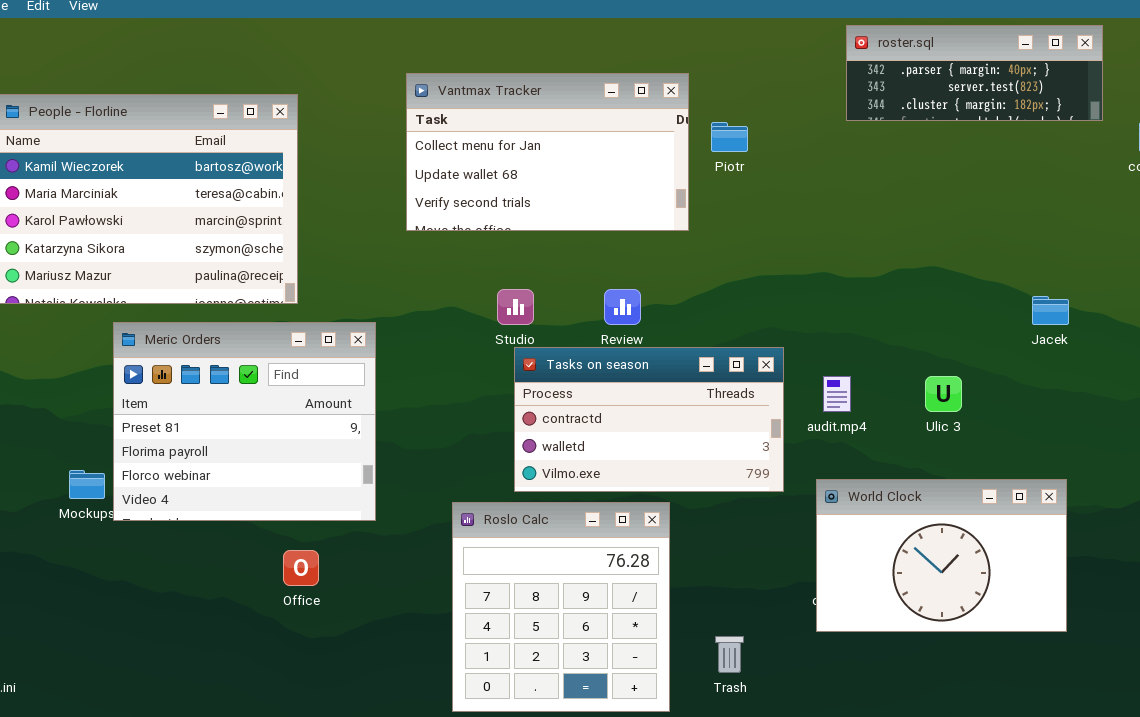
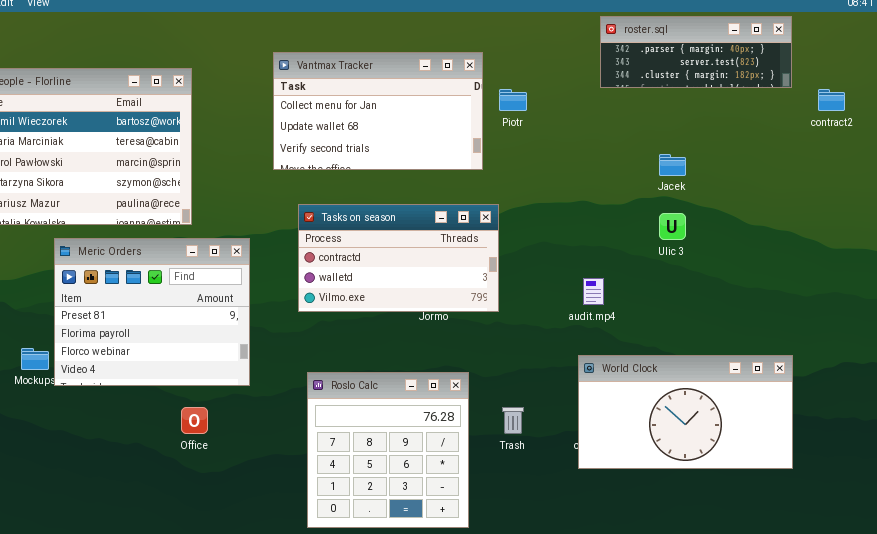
Jacek: [1032,296,1069,325] -> [659,154,686,176], moved
Tasks on season: [514,347,784,492] -> [298,204,499,312], moved
Ulic 3: [925,376,962,412] -> [659,213,686,240], moved
World Clock: [816,479,1067,632] -> [578,355,793,469], resized
Trash: [715,636,744,673] -> [502,407,524,434], moved

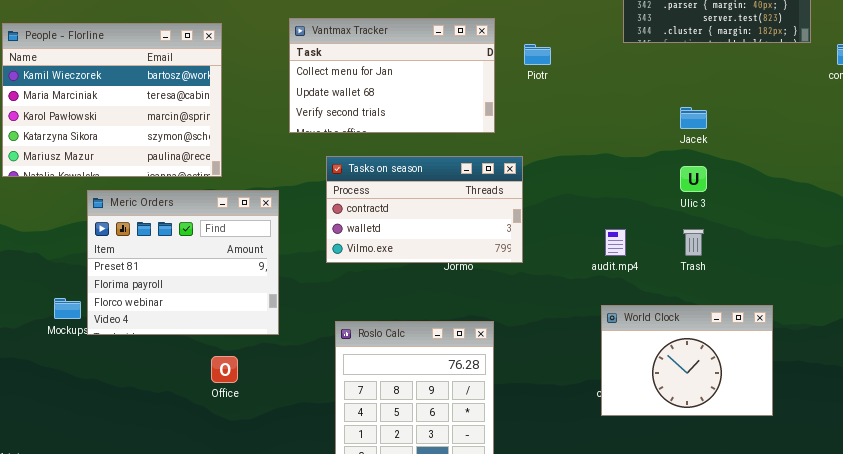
Vantmax Tracker: [273,52,483,170] -> [289,18,495,133], moved
World Clock: [578,355,793,469] -> [601,305,773,416], resized
Trash: [502,407,524,434] -> [683,229,704,256], moved

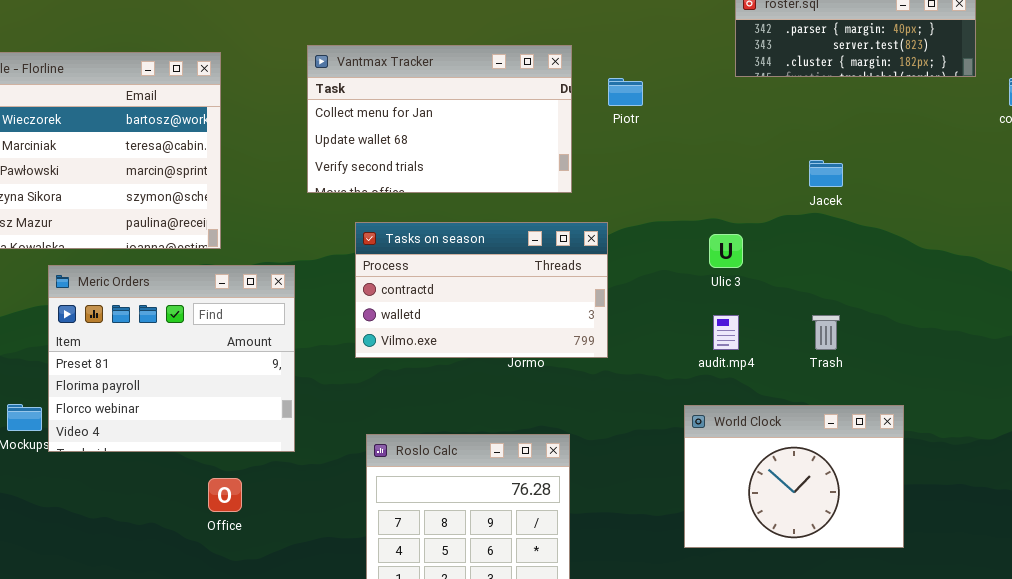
Ulic 3: [680,166,707,192] -> [709,234,743,268], moved
World Clock: [601,305,773,416] -> [684,405,904,548], moved

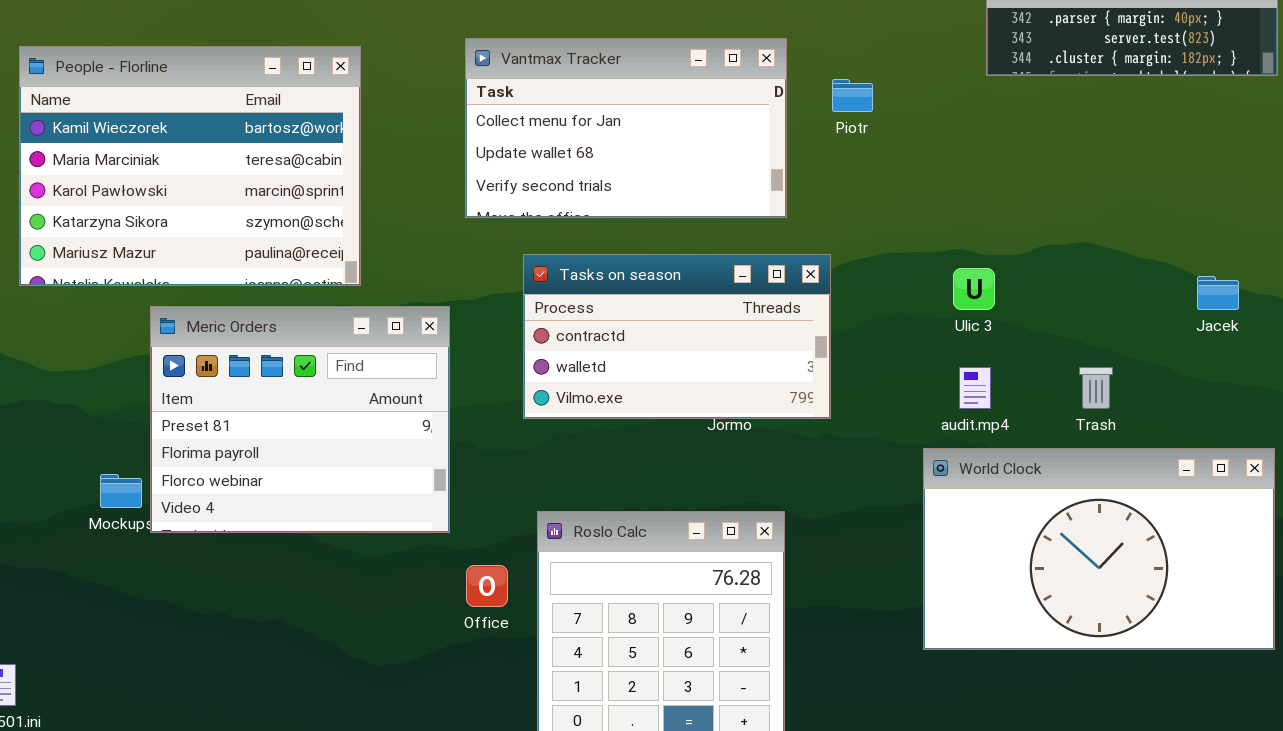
Jacek: [809,160,843,187] -> [1197,276,1239,310], moved
World Clock: [684,405,904,548] -> [923,448,1275,650], resized
Office: [208,478,242,512] -> [466,565,508,607], moved

